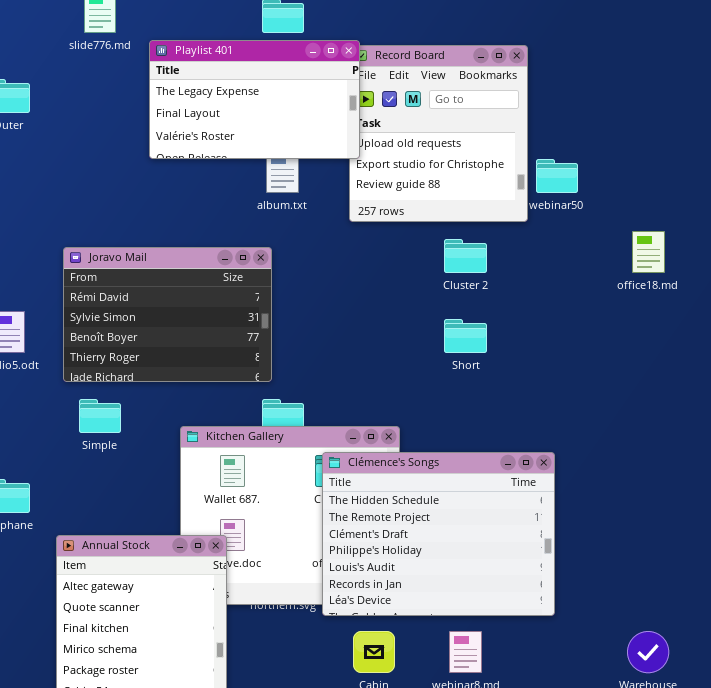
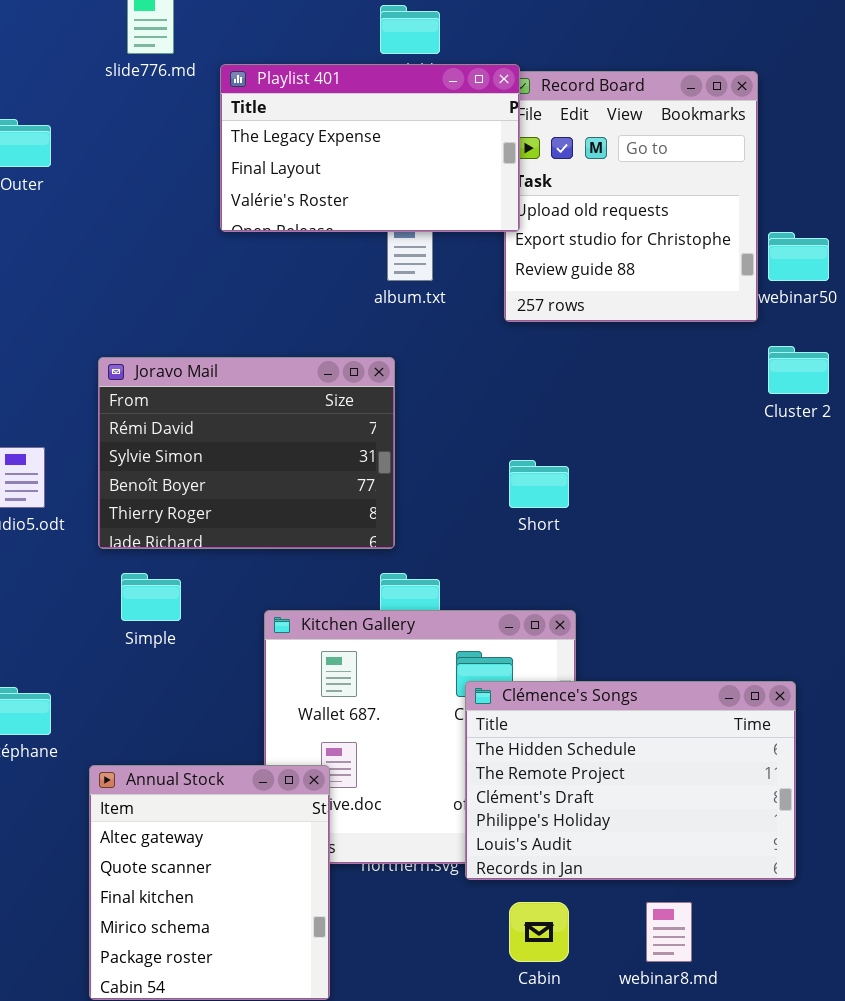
Cluster 2: [444,239,487,273] -> [768,346,829,394], moved
Short: [444,319,487,353] -> [509,460,569,508], moved
Clémence's Songs: [322,452,555,616] -> [465,681,796,880], resized

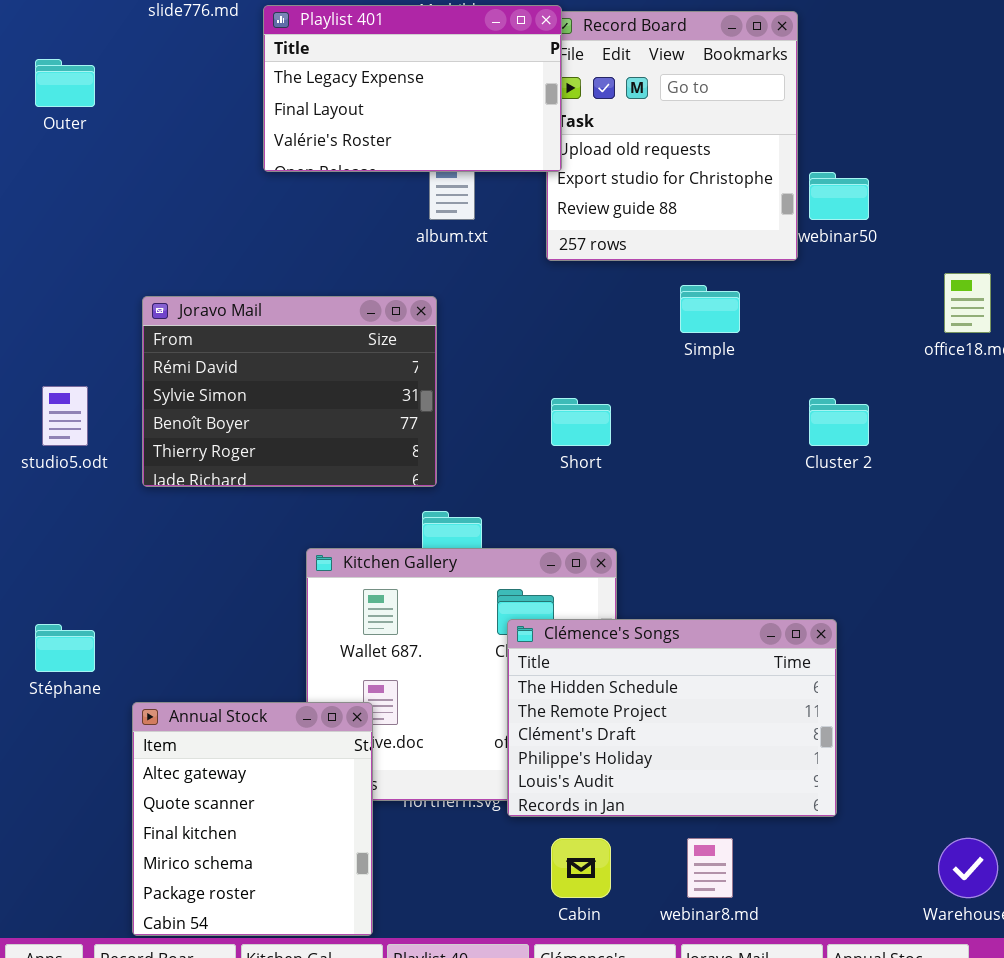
Cluster 2: [768,346,829,394] -> [809,398,869,446], moved
Simple: [121,573,181,621] -> [680,285,740,333], moved

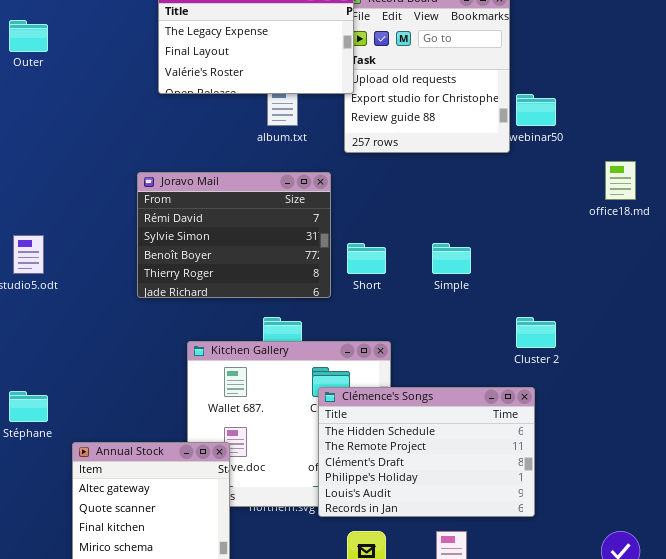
Simple: [680,285,740,333] -> [432,243,471,274], moved
Joravo Mail: [142,296,437,487] -> [137,172,331,298], moved
Cluster 2: [809,398,869,446] -> [516,317,556,348], moved

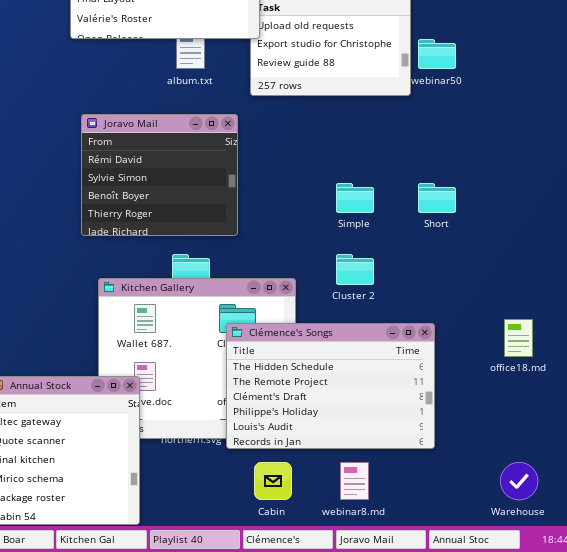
office18.md: [605,161,636,200] -> [504,319,533,357], moved
Joravo Mail: [137,172,331,298] -> [81,114,238,236], resized
Short: [347,243,386,274] -> [418,183,456,213], moved
Cluster 2: [516,317,556,348] -> [336,254,374,285], moved

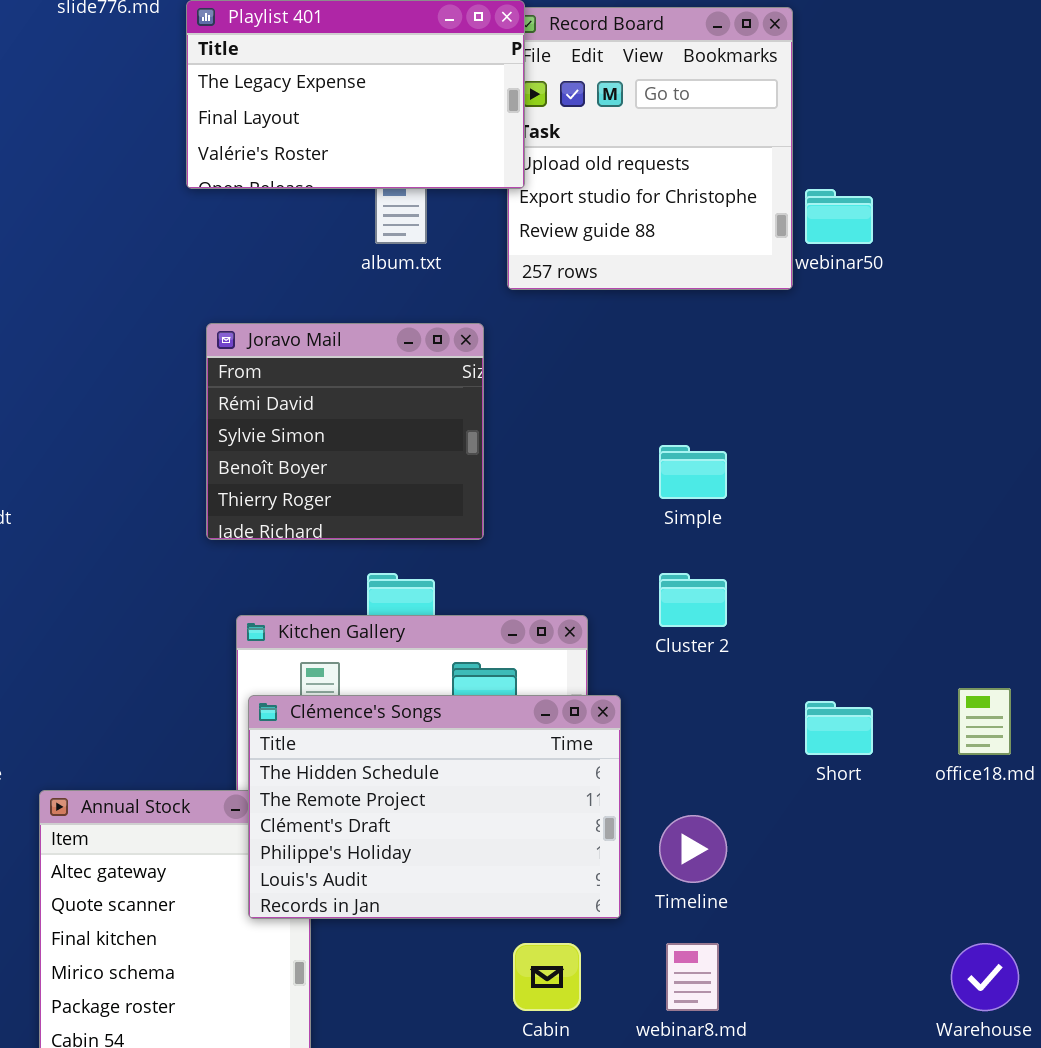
Short: [418,183,456,213] -> [805,701,873,755], moved
Clémence's Songs: [226,323,435,449] -> [248,695,621,919], moved

